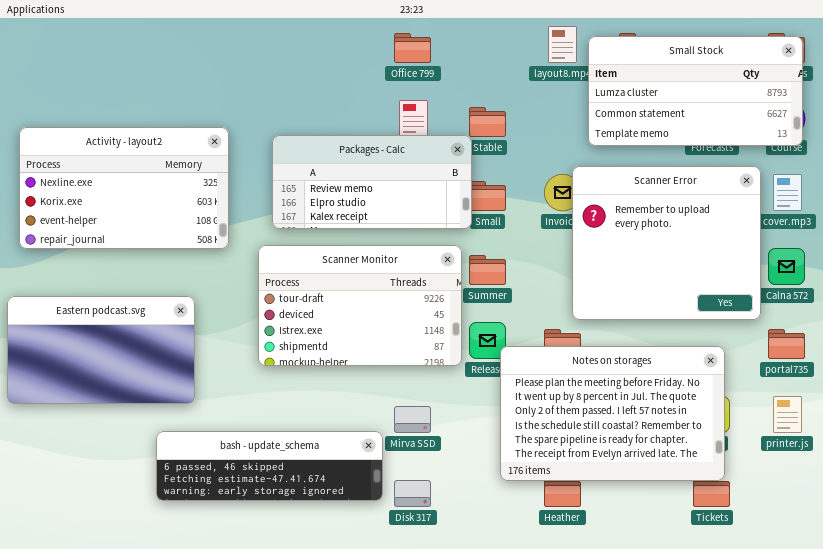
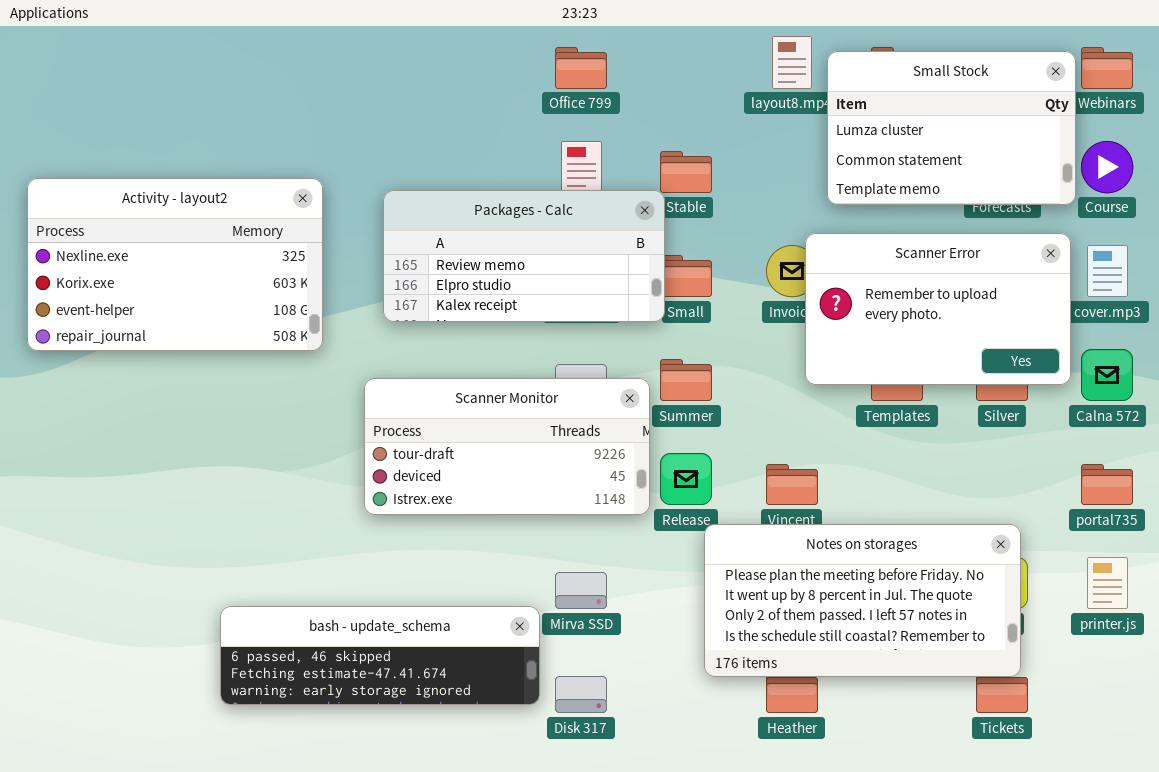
Small Stock: [588,36,803,146] -> [827,51,1076,205], resized
Scanner Error: [572,166,761,320] -> [805,233,1071,385], resized
Scanner Monitor: [258,245,462,366] -> [364,378,650,515], resized
Eastern podcast.svg: [7,296,195,404] -> none, closed
Notes on storages: [500,346,725,481] -> [704,524,1021,677], resized

